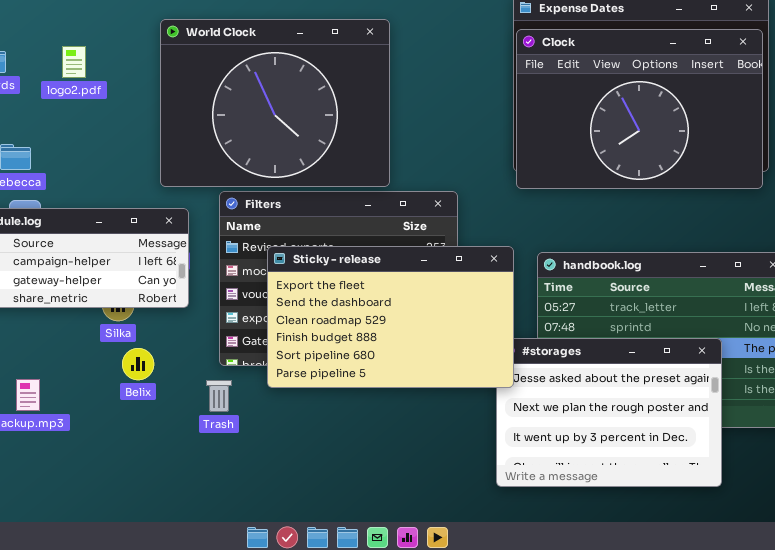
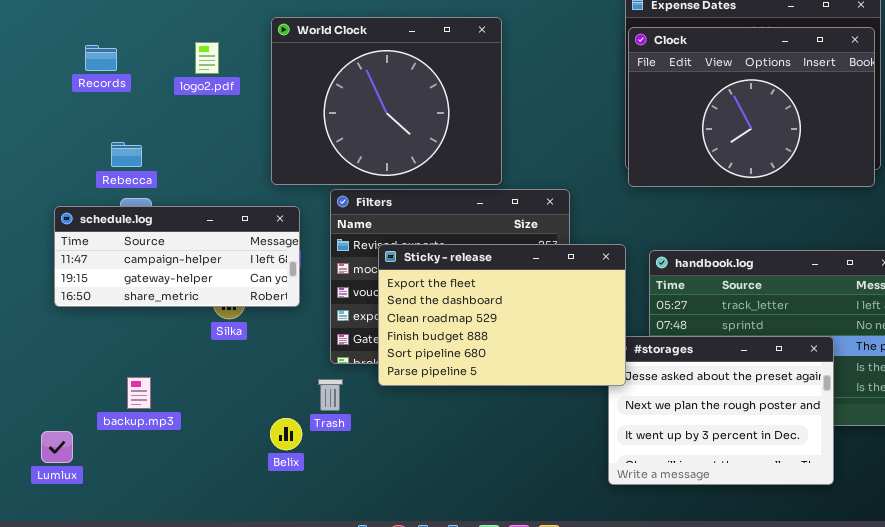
logo2.pdf: [62,46,86,78] -> [195,42,219,74], moved
Belix: [122,348,154,380] -> [270,418,302,450], moved

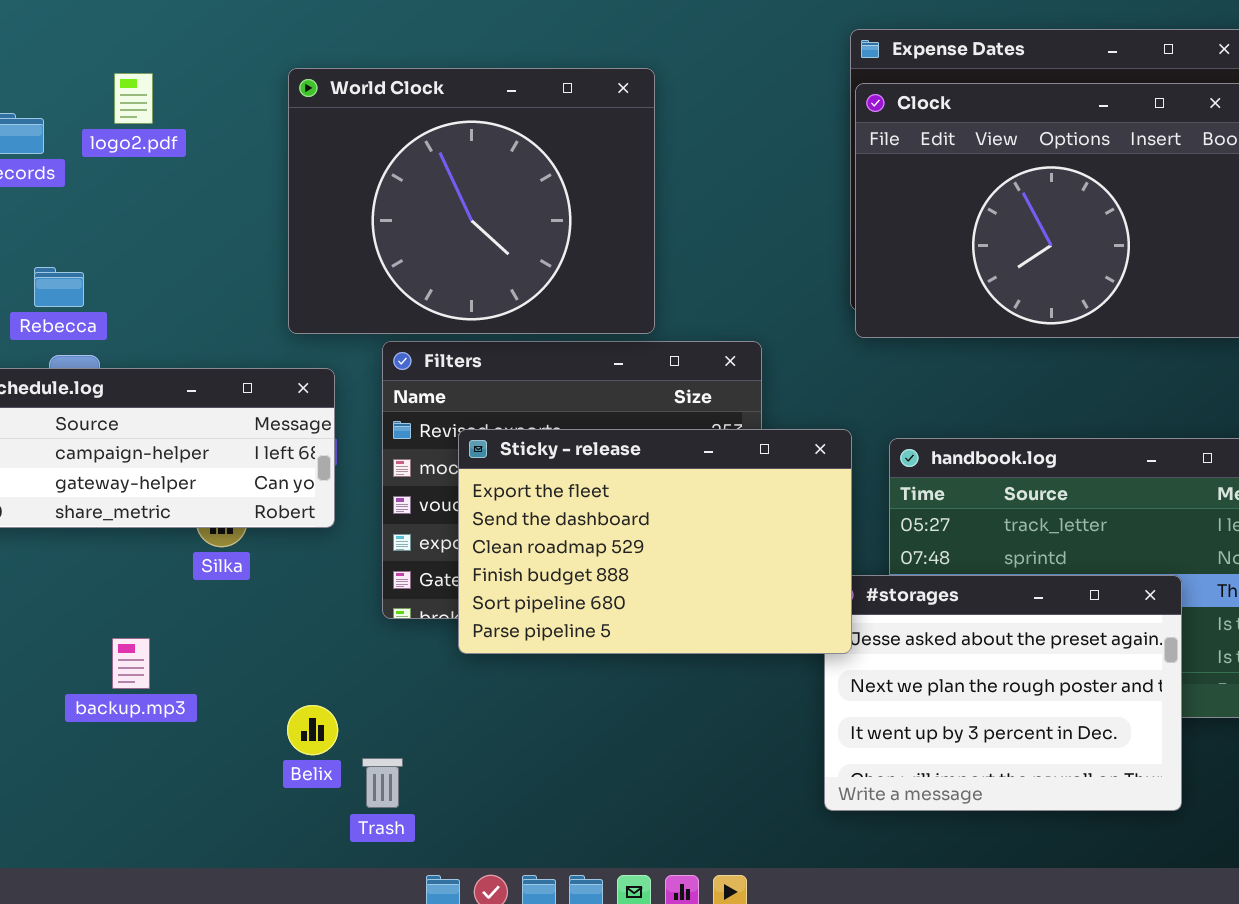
logo2.pdf: [195,42,219,74] -> [114,73,153,124], moved
backup.mp3: [127,377,151,409] -> [112,638,150,689], moved
Trash: [318,379,343,411] -> [362,758,403,808], moved

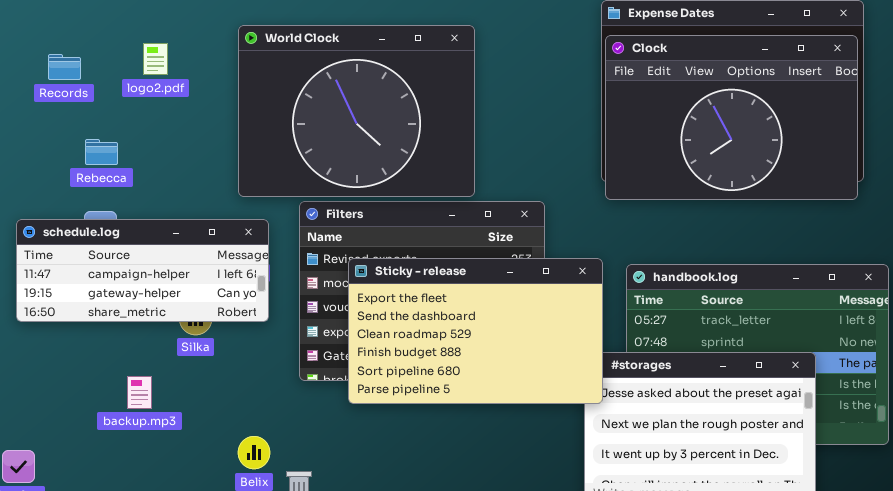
logo2.pdf: [114,73,153,124] -> [143,43,168,75], moved
Rebecca: [34,267,84,307] -> [85,139,118,165], moved
backup.mp3: [112,638,150,689] -> [127,376,152,409], moved

